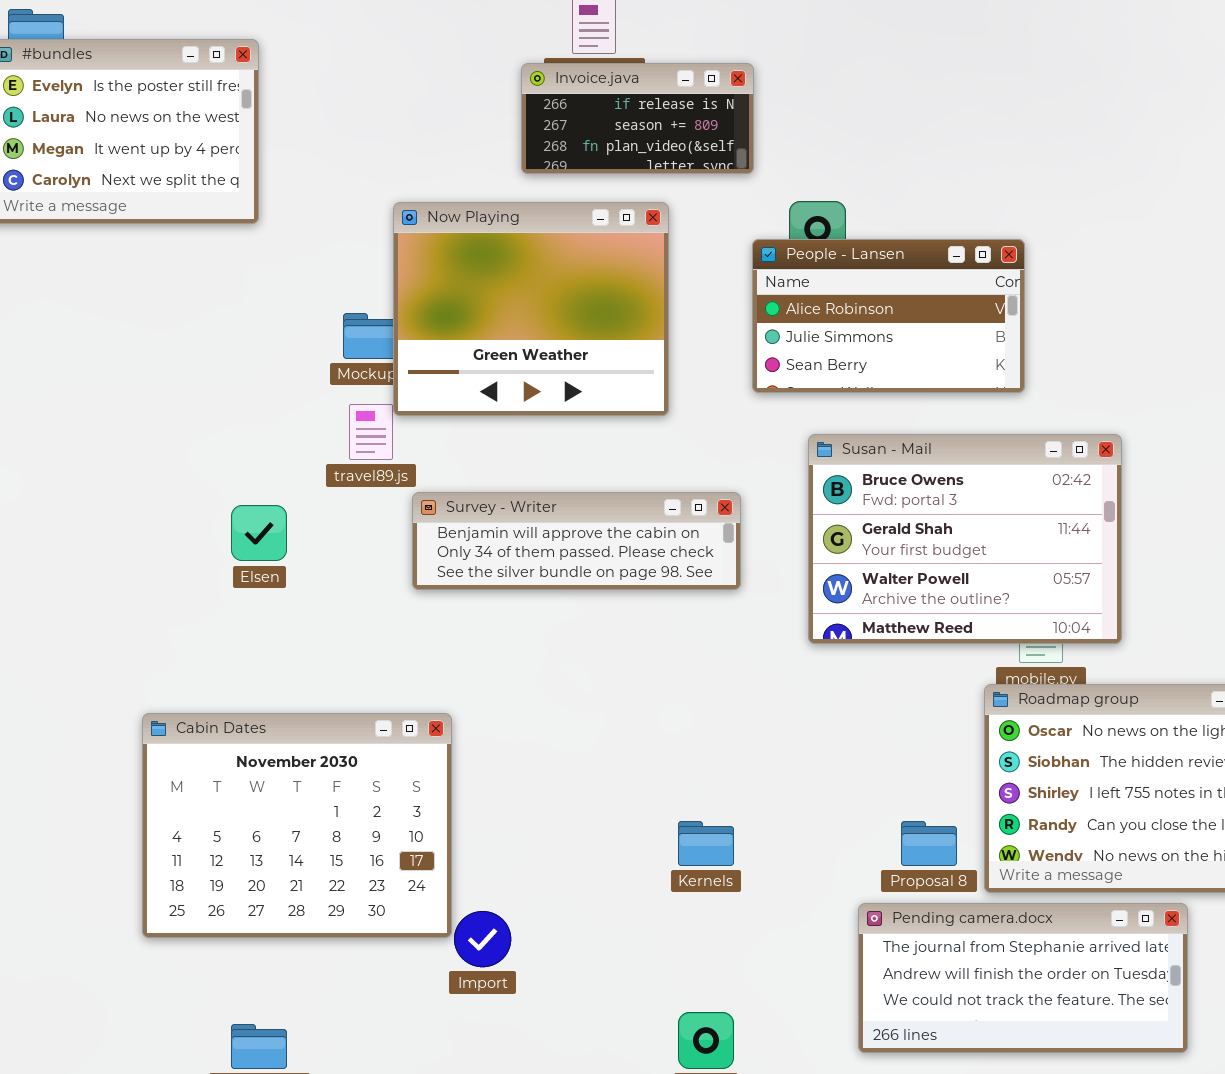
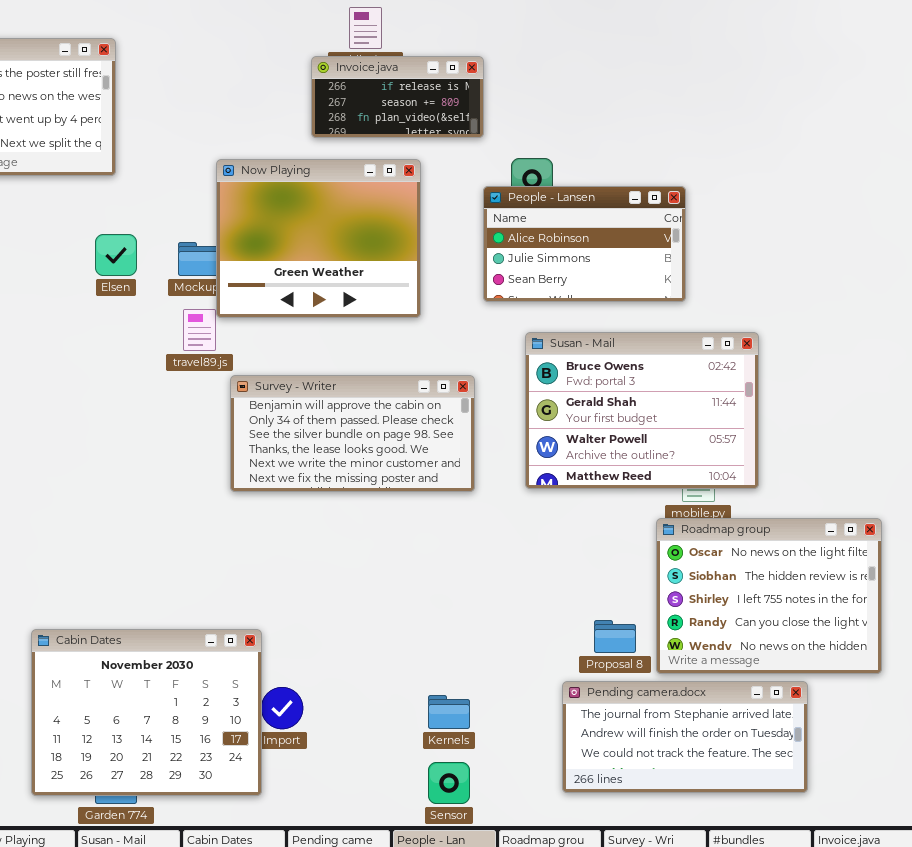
Survey - Writer: [412,492,741,590] -> [230,375,475,492], resized
Elsen: [231,505,287,561] -> [95,234,137,276], moved
Cabin Dates: [142,713,452,938] -> [31,629,262,796], moved
Kernels: [678,821,734,866] -> [428,695,470,729], moved

